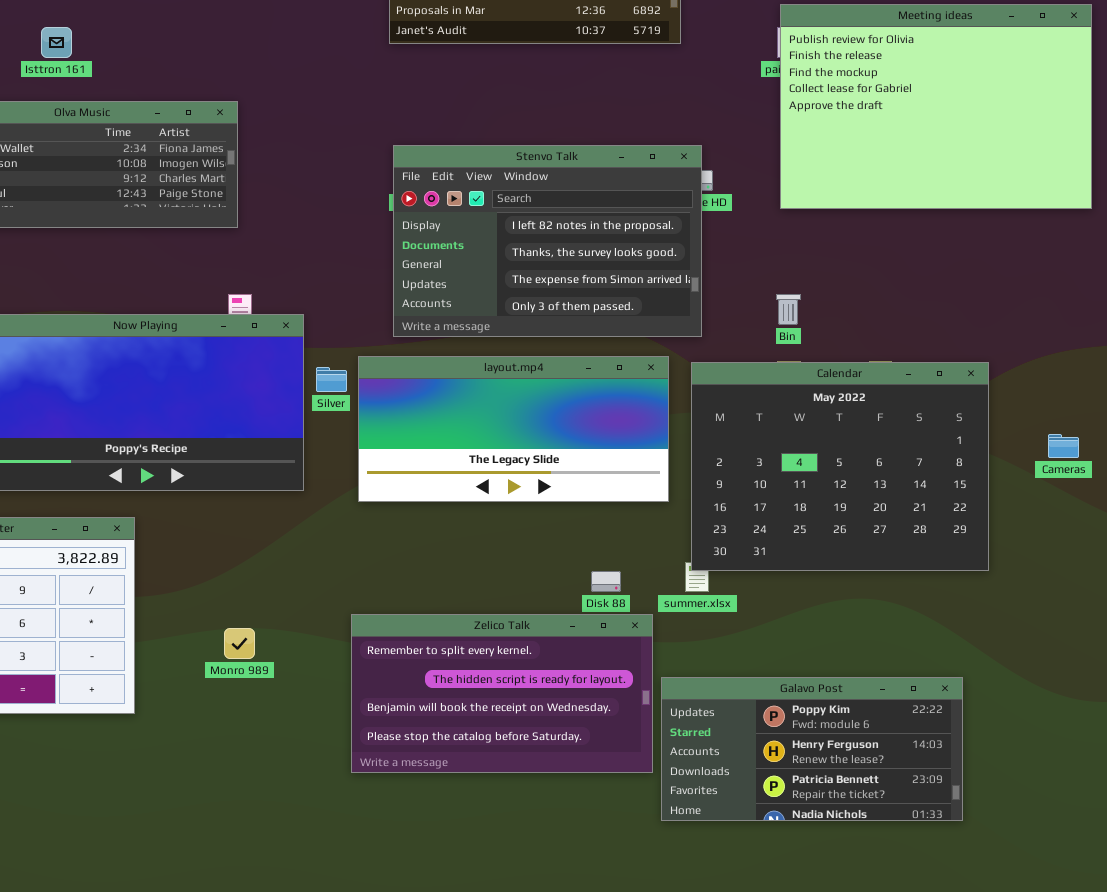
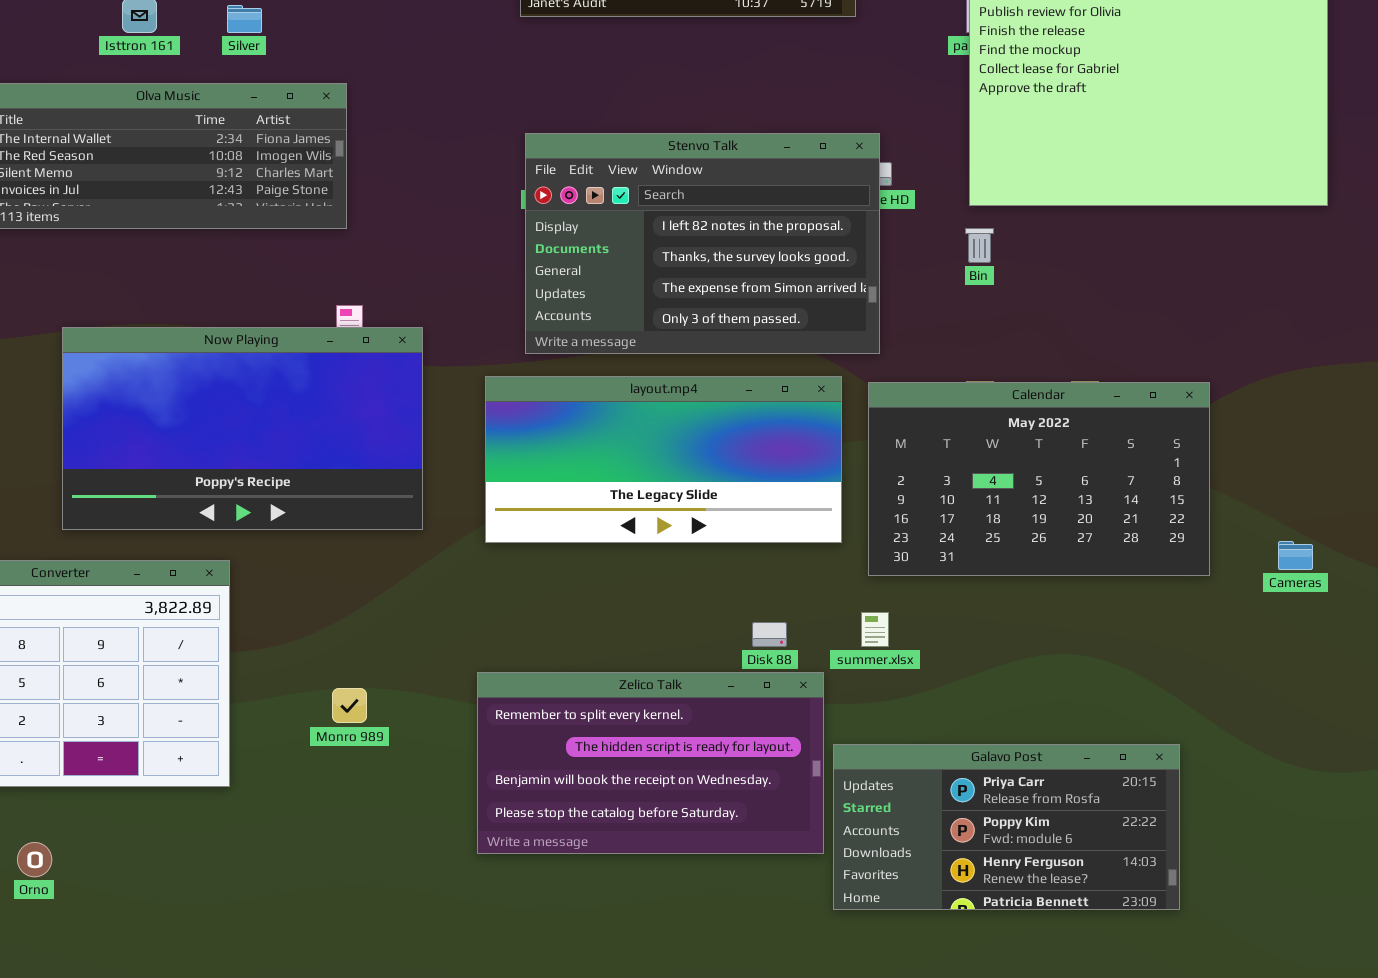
Bin: [776,294,801,325] -> [965,228,994,263], moved
Calendar: [691,362,989,571] -> [868,382,1210,576], resized
Silver: [316,367,347,392] -> [227,5,262,33], moved
Cameras: [1048,434,1079,458] -> [1278,541,1313,570], moved
Galavo Post: [661,677,963,821] -> [833,744,1180,910], scrolled up 1 row

